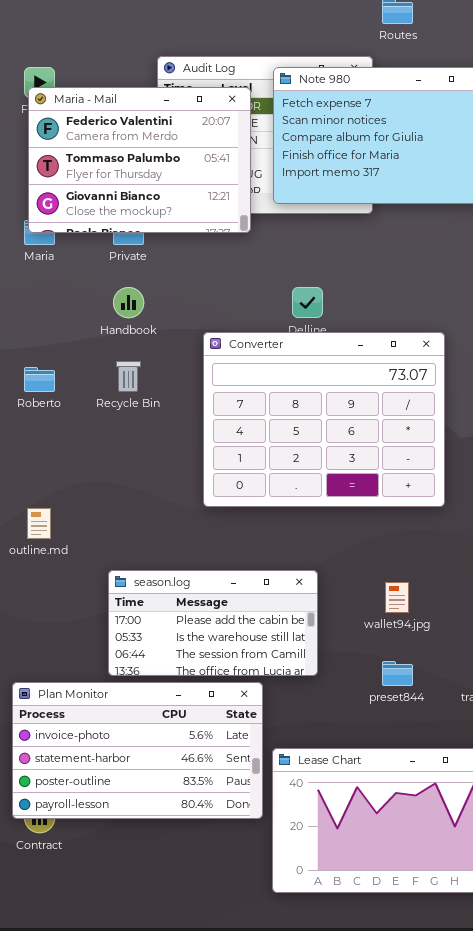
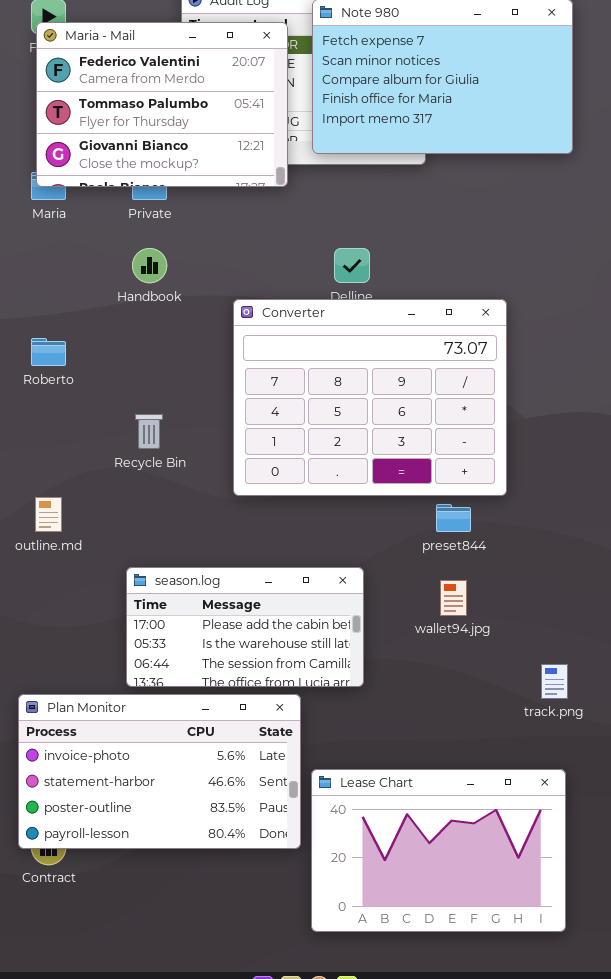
Recycle Bin: [116,361,141,392] -> [135,414,163,449], moved
preset844: [382,661,413,686] -> [436,504,471,532], moved

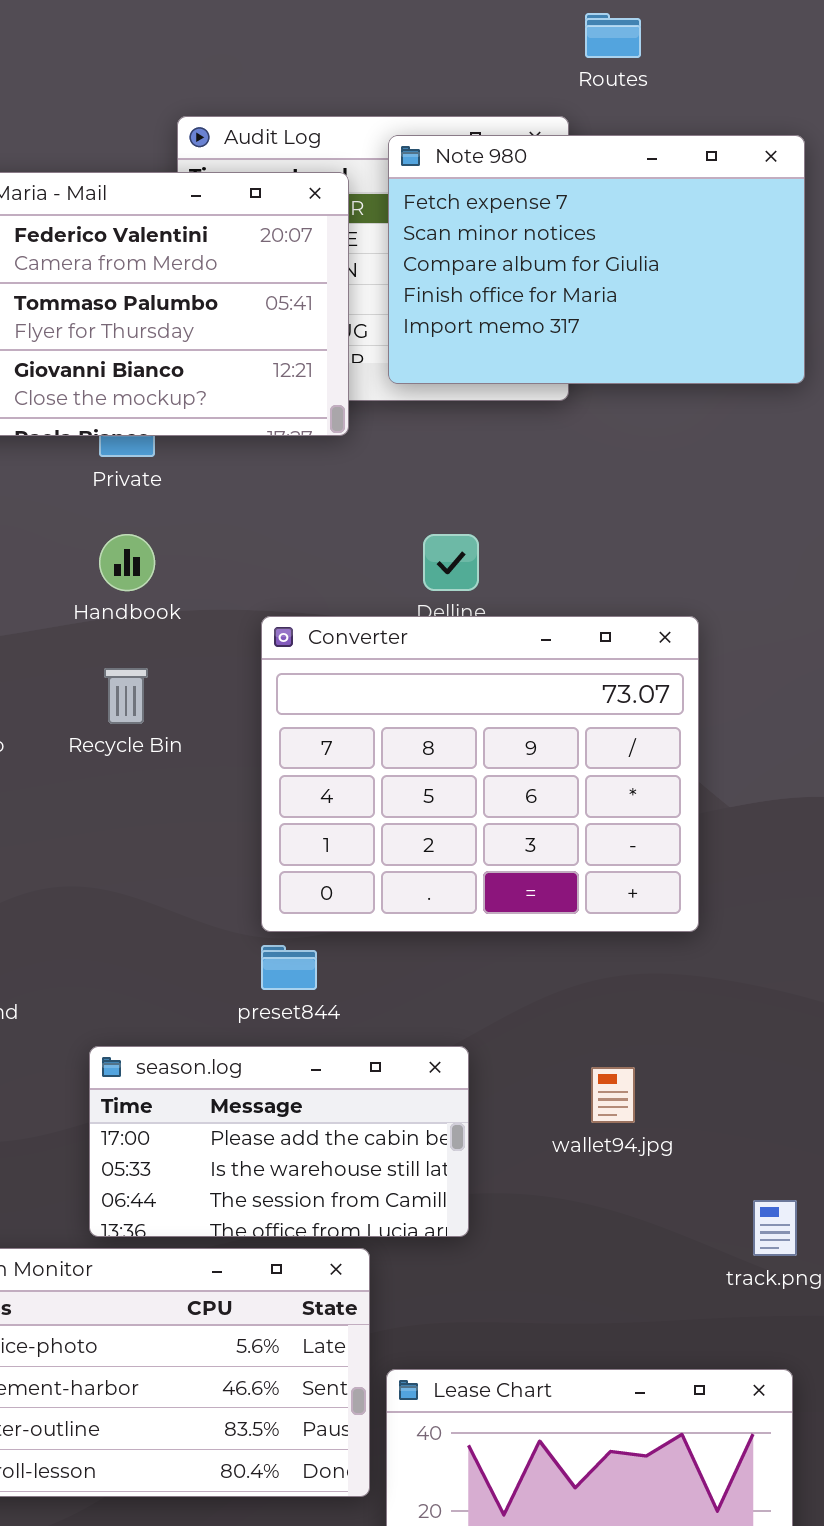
Recycle Bin: [135,414,163,449] -> [104,668,148,724], moved
preset844: [436,504,471,532] -> [261,945,317,990], moved

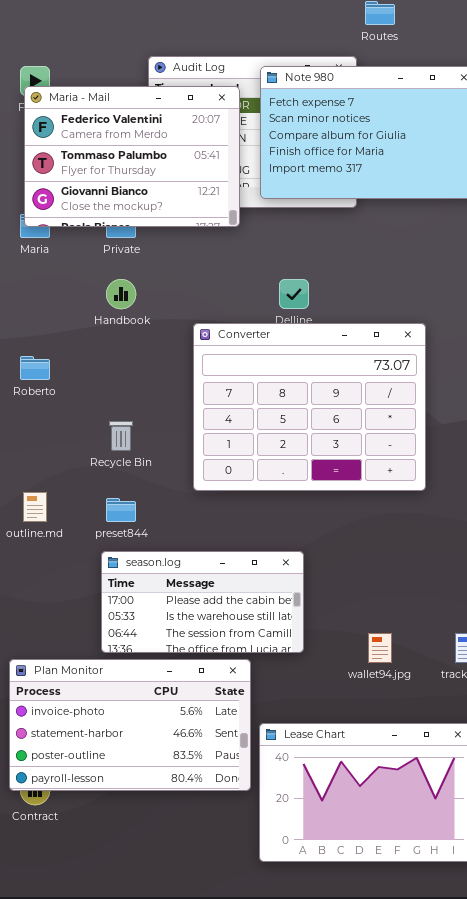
Recycle Bin: [104,668,148,724] -> [109,421,133,451], moved
preset844: [261,945,317,990] -> [106,498,136,522], moved
wallet94.jpg: [591,1067,635,1123] -> [368,633,392,663], moved

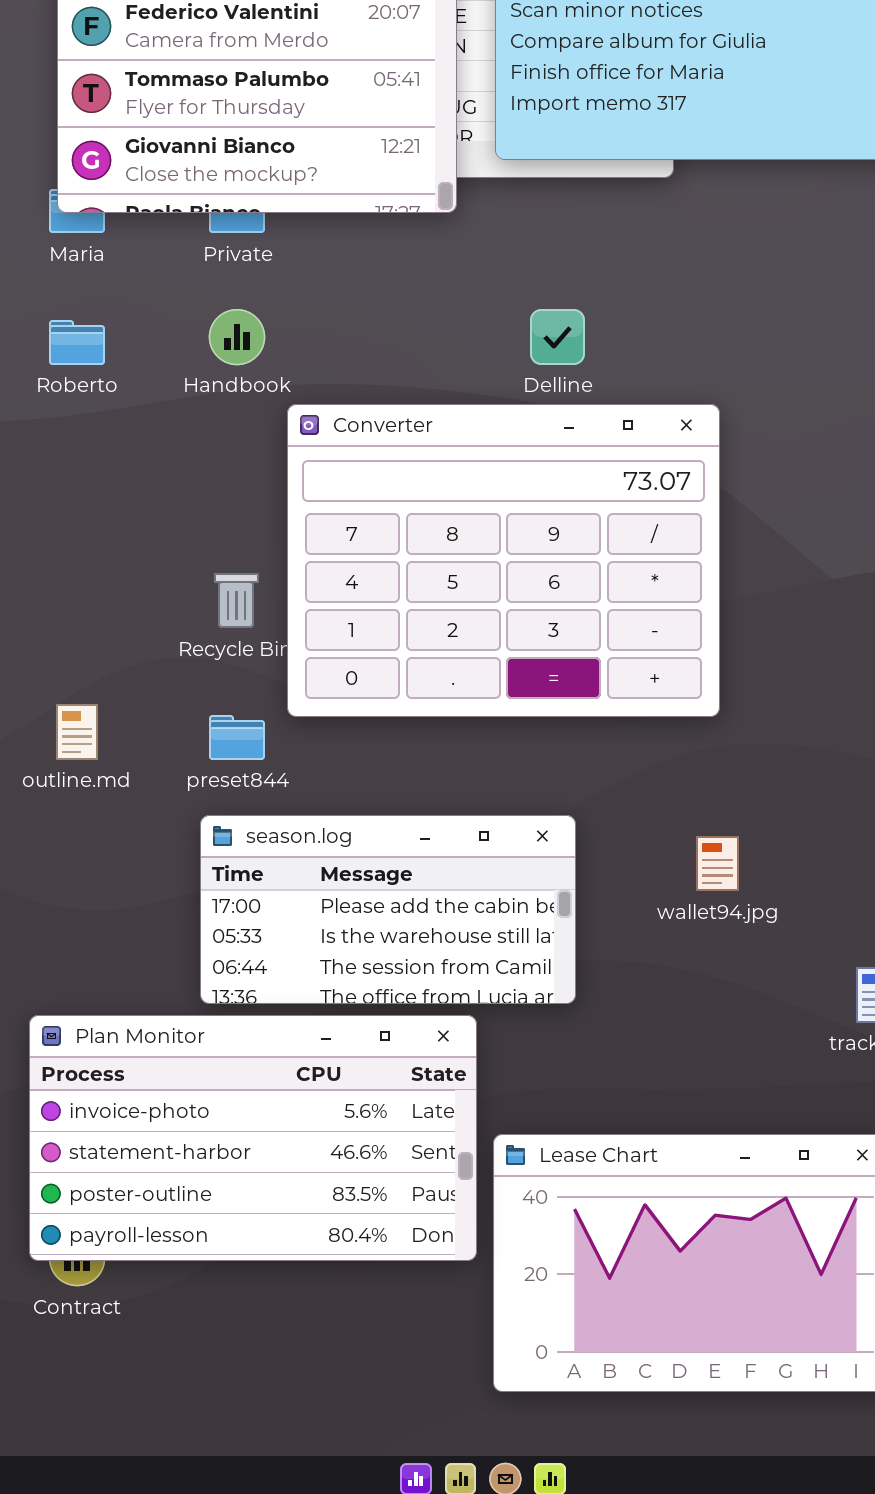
Converter: [193,323,426,491] -> [287,404,720,717], moved
Roberto: [20,356,50,380] -> [49,320,105,365], moved
wallet94.jpg: [368,633,392,663] -> [696,836,739,891], moved

